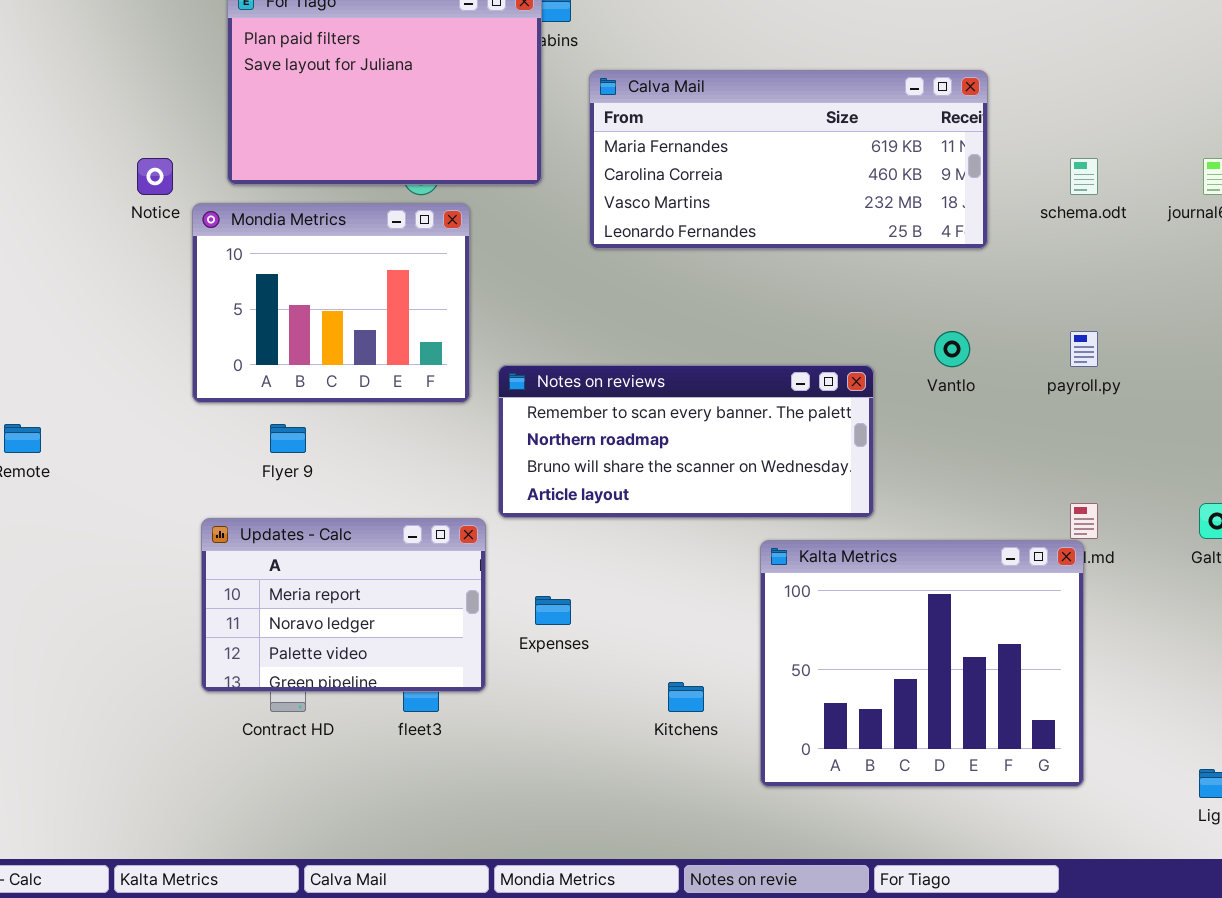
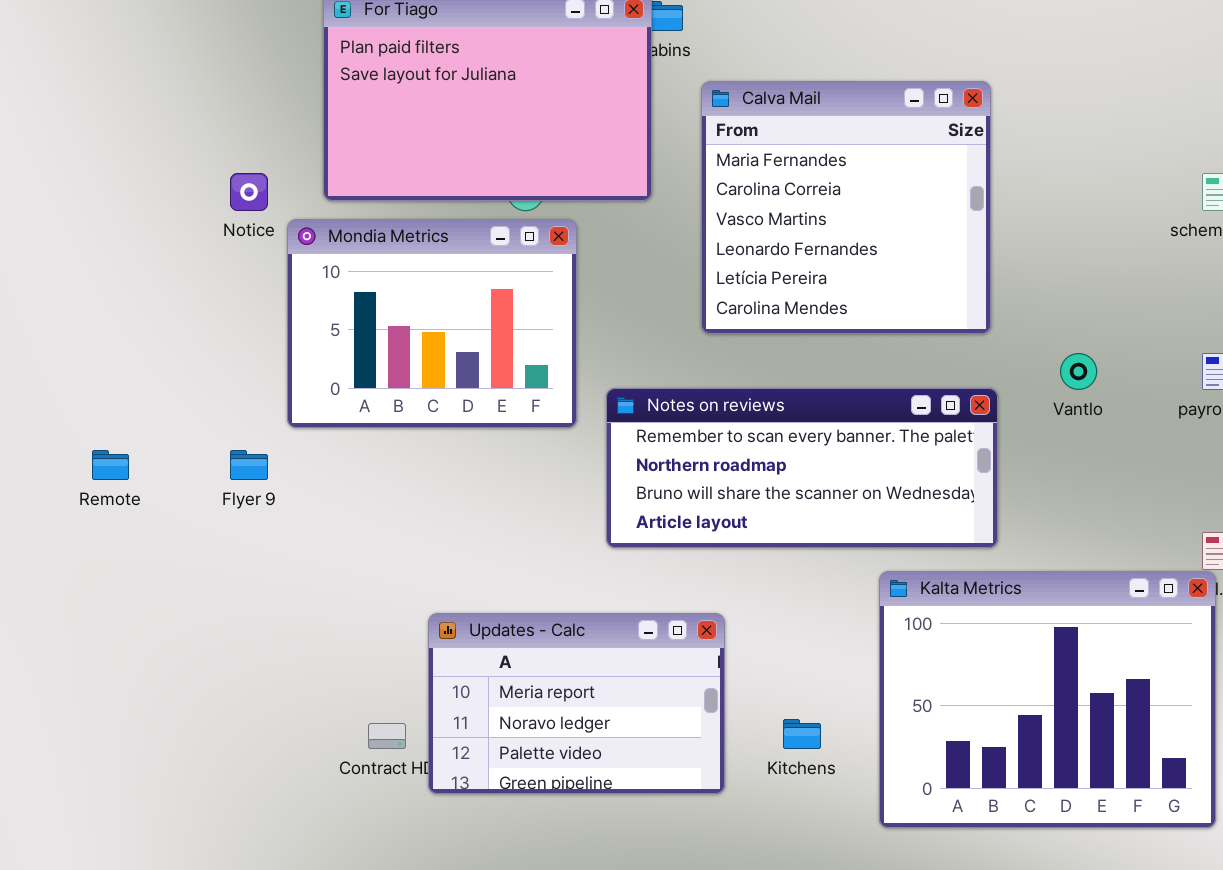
Calva Mail: [589,70,988,249] -> [701,81,991,334], resized
Flyer 9: [270,424,306,453] -> [230,450,268,480], moved
Updates - Calc: [201,518,486,692] -> [428,613,725,794], moved

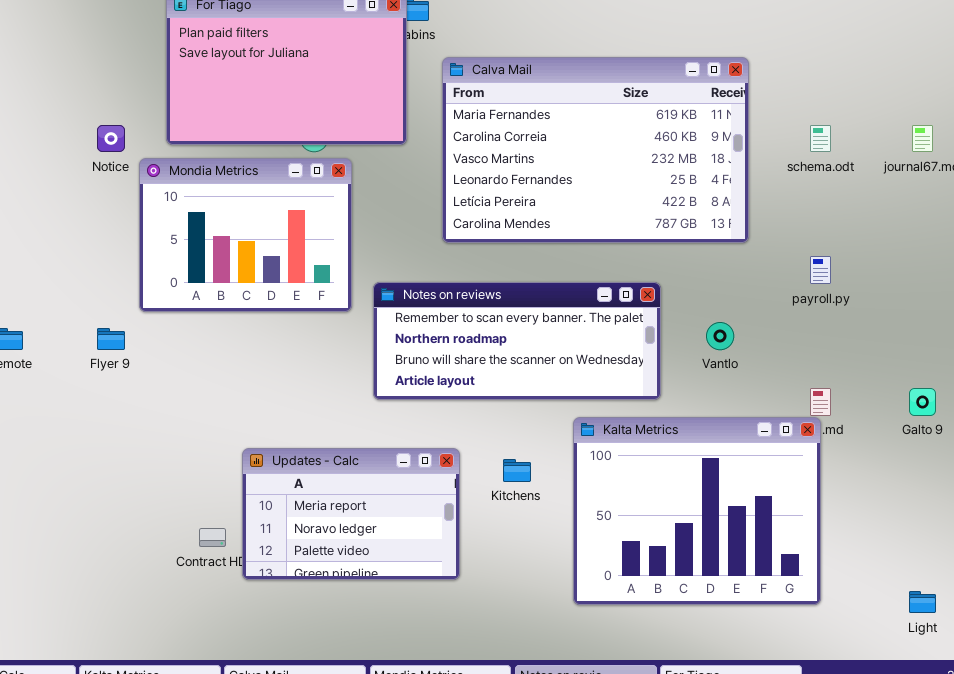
Calva Mail: [701,81,991,334] -> [442,57,749,243], resized
Vantlo: [1060,353,1097,390] -> [706,322,734,350], moved
Kitchens: [783,719,821,749] -> [503,459,531,482], moved

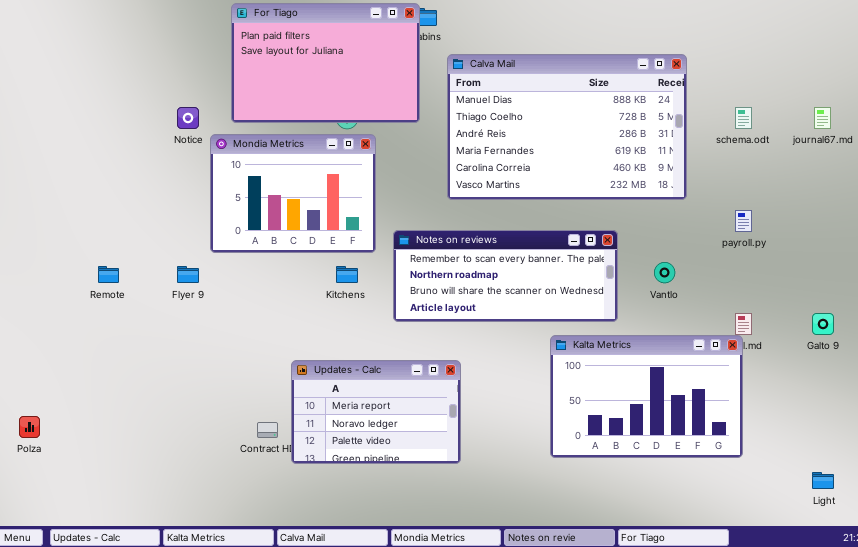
Calva Mail: [442,57,749,243] -> [447,54,687,200], scrolled up 3 rows
Kalta Metrics: [573,417,821,605] -> [550,335,743,458], resized
Kitchens: [503,459,531,482] -> [336,266,358,283], moved

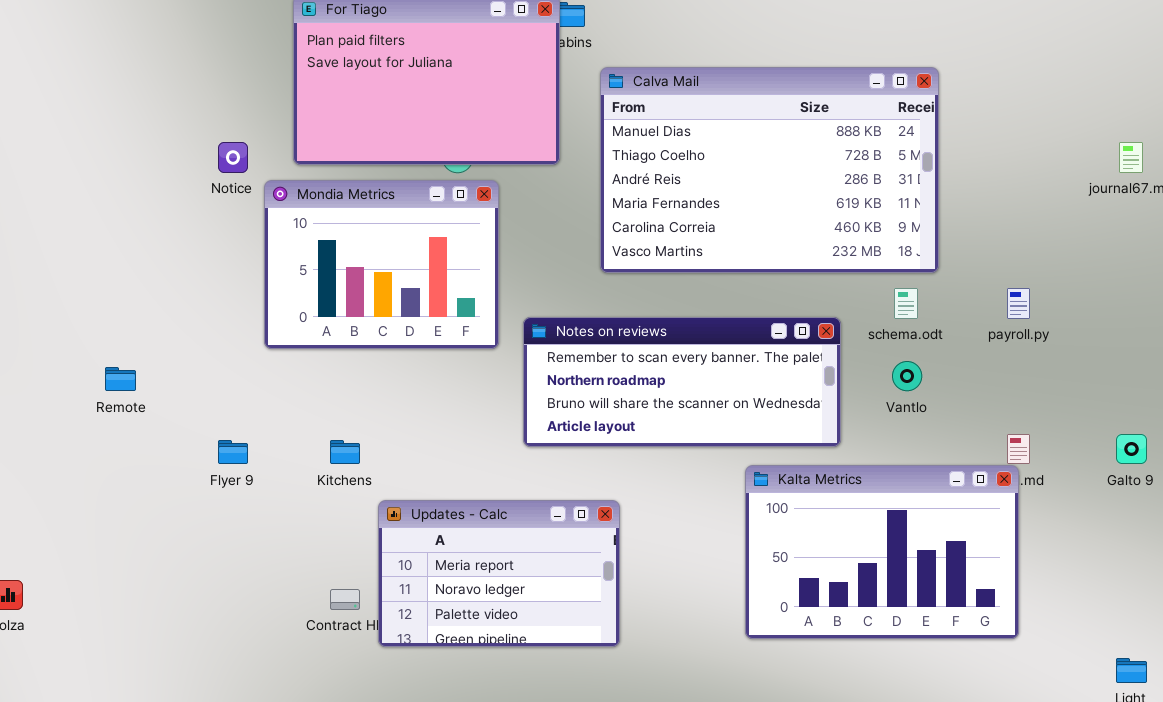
schema.odt: [735,107,752,129] -> [894,288,918,319], moved
Flyer 9: [177,266,199,283] -> [218,440,248,464], moved
Kitchens: [336,266,358,283] -> [330,440,360,464], moved

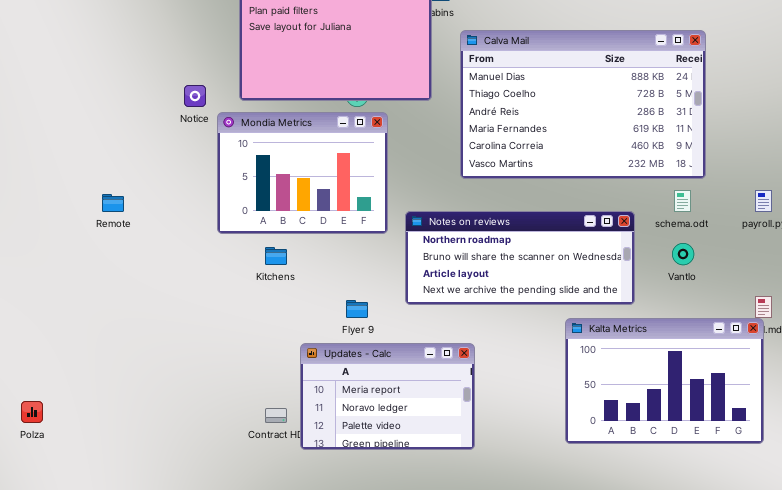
Notes on reviews: [523,317,841,447] -> [405,211,635,305], scrolled down 1 row
Remote: [105,367,136,391] -> [102,194,124,212], moved
Flyer 9: [218,440,248,464] -> [346,300,368,318], moved
Kitchens: [330,440,360,464] -> [265,247,287,265], moved

